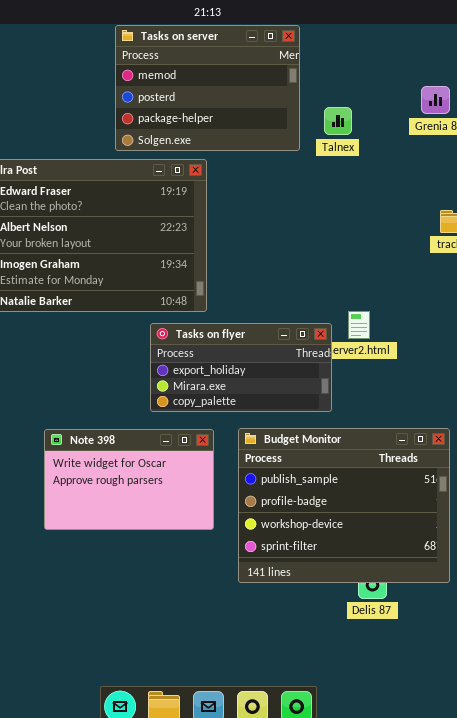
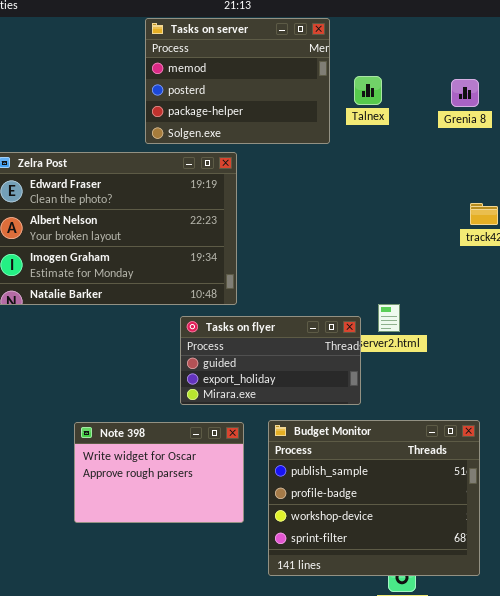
Talnex: [324,107,352,135] -> [354,76,382,105], moved
Tasks on flyer: [150,323,332,412] -> [180,316,361,405], scrolled up 1 row

